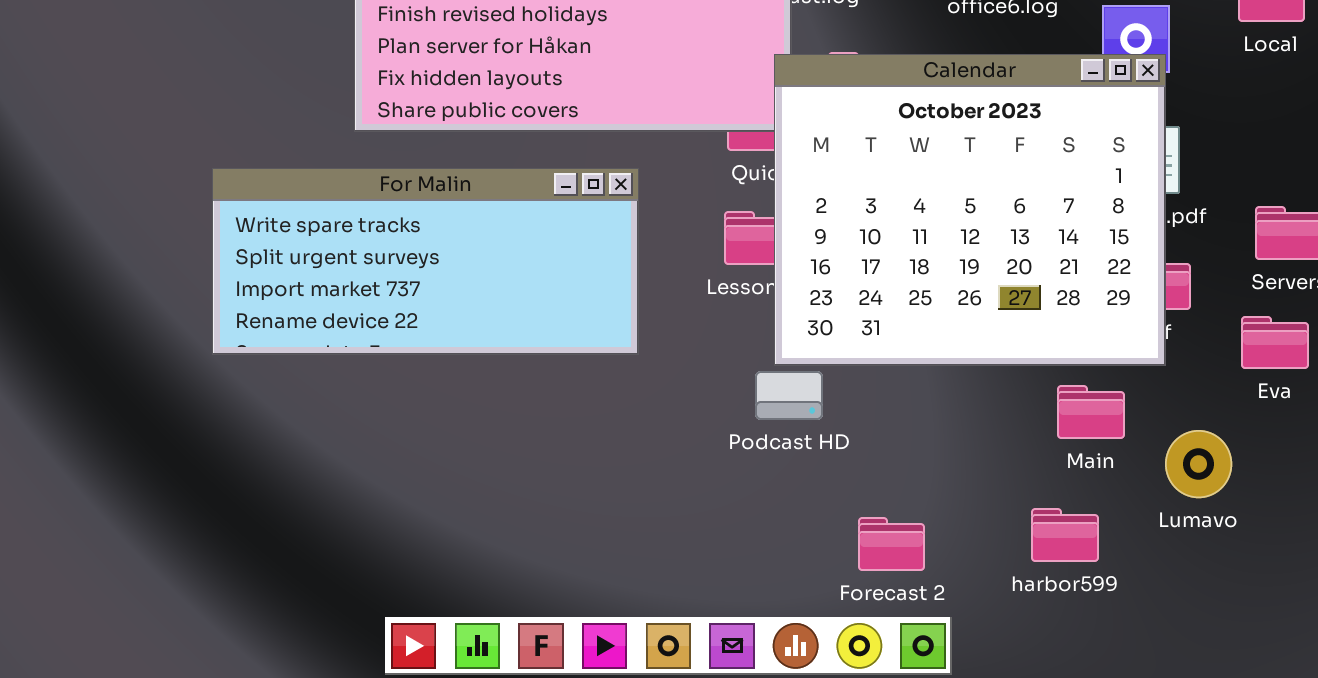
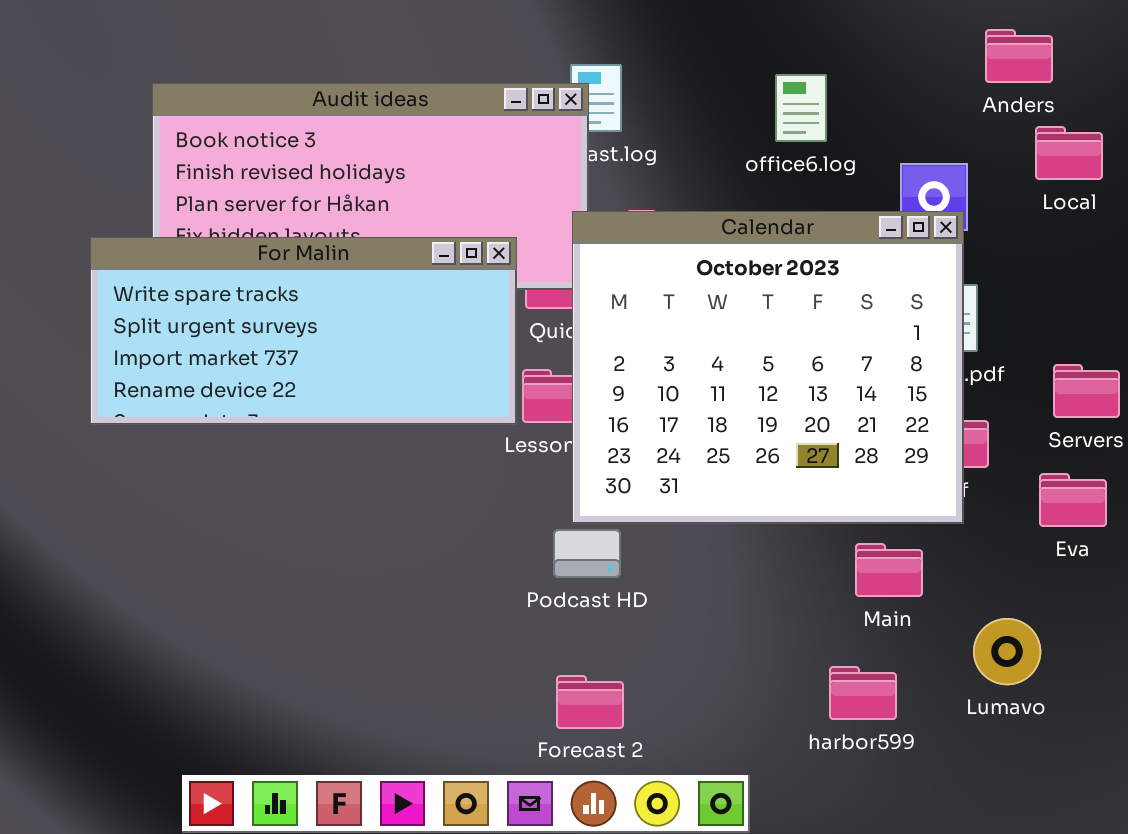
For Malin: [212,168,639,355] -> [90,237,517,425], moved
Lumavo: [1165,430,1232,498] -> [973,618,1041,685], moved
Forecast 2: [858,517,925,571] -> [556,675,624,729], moved

